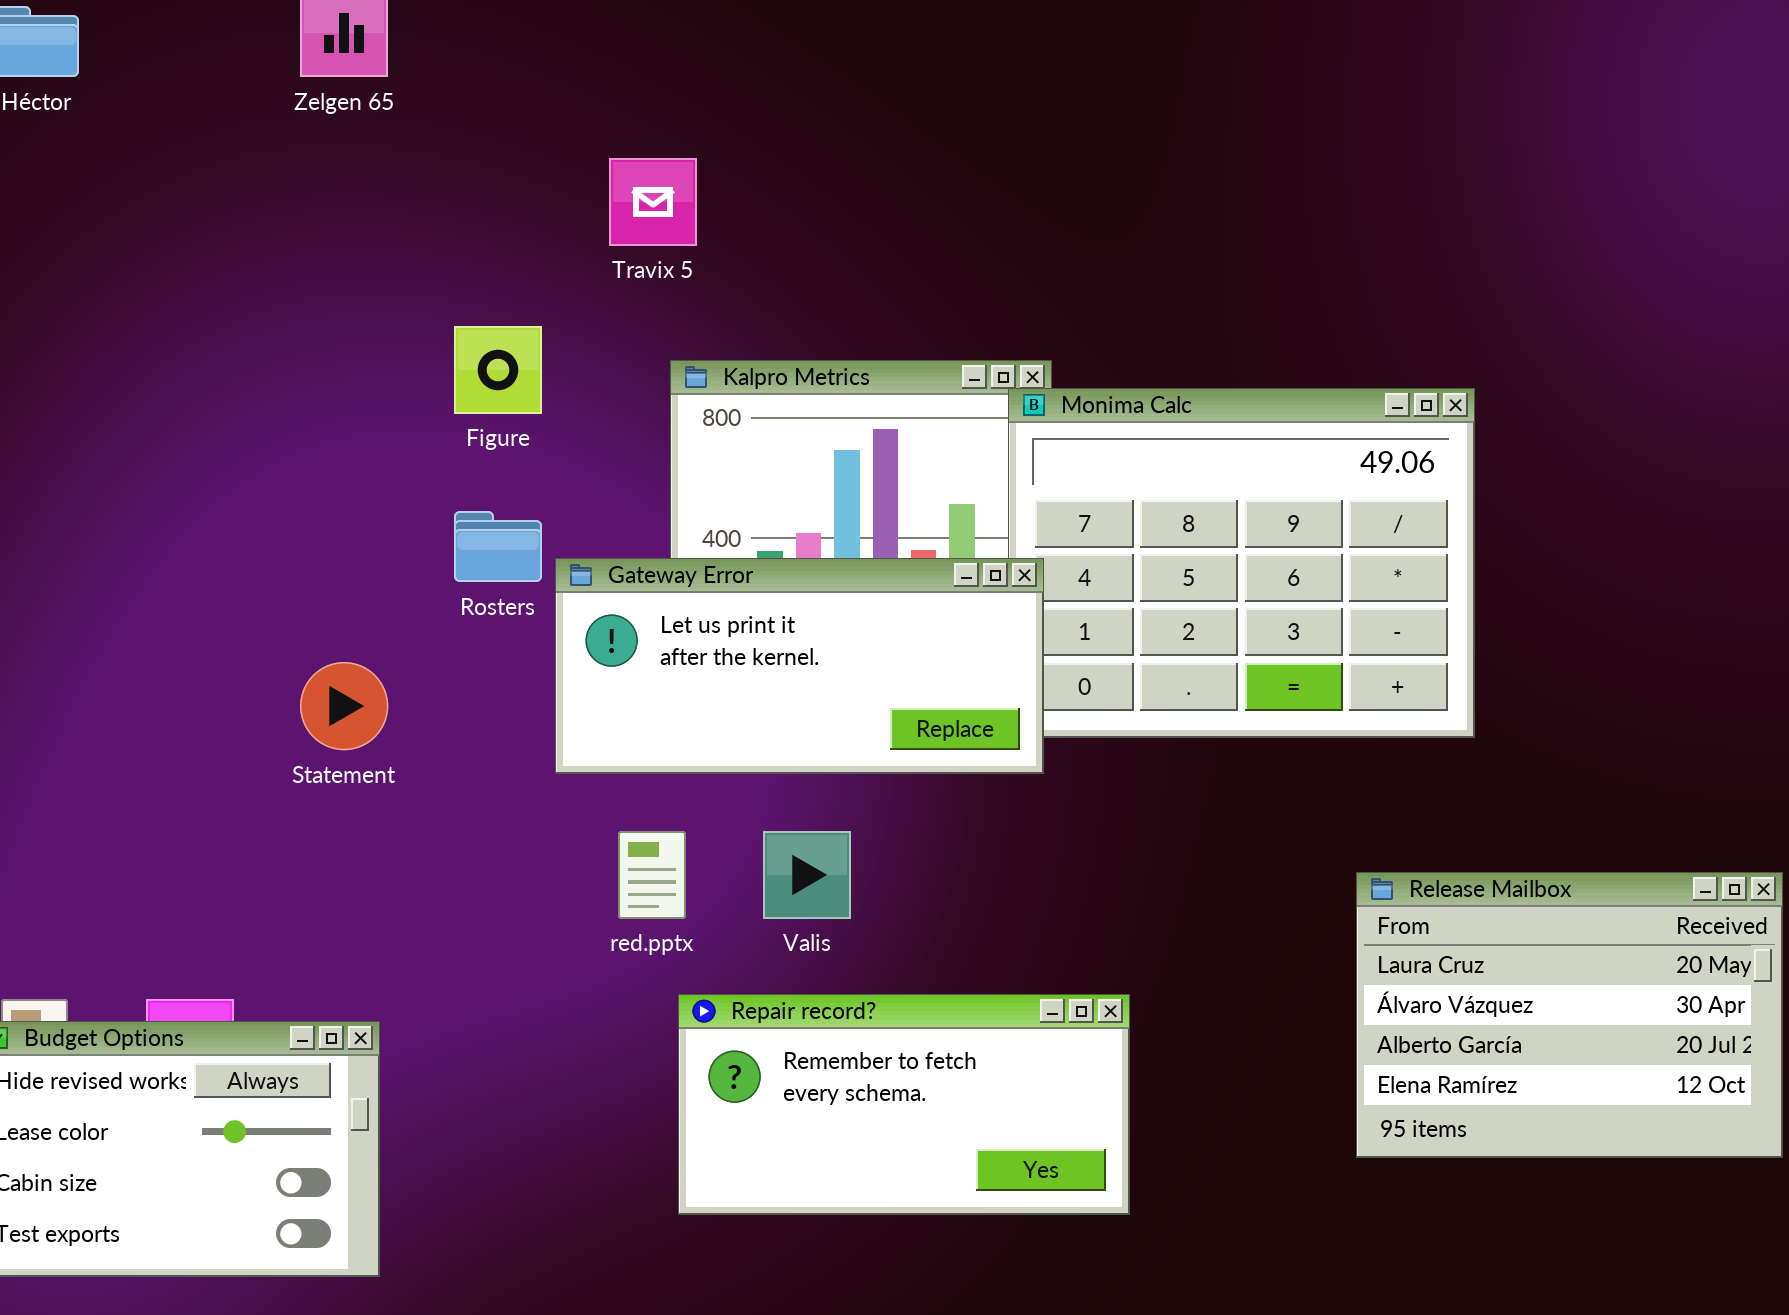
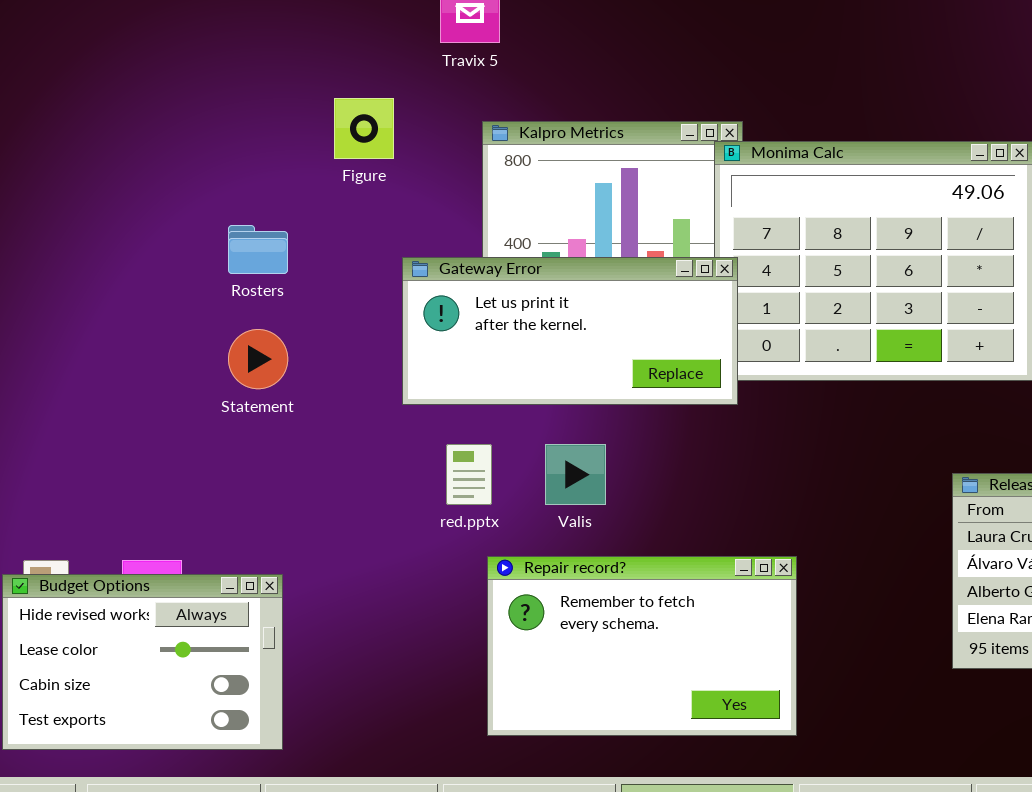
Rosters: [454,511,542,582] -> [228,225,288,274], moved
Repair record?: [678,994,1130,1215] -> [487,556,797,736], resized

